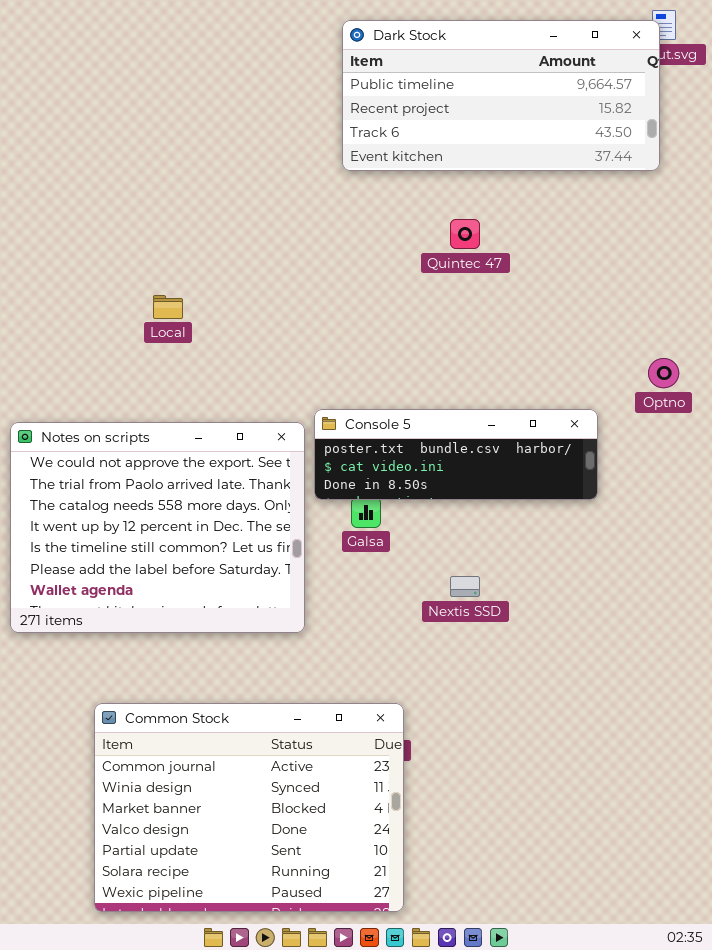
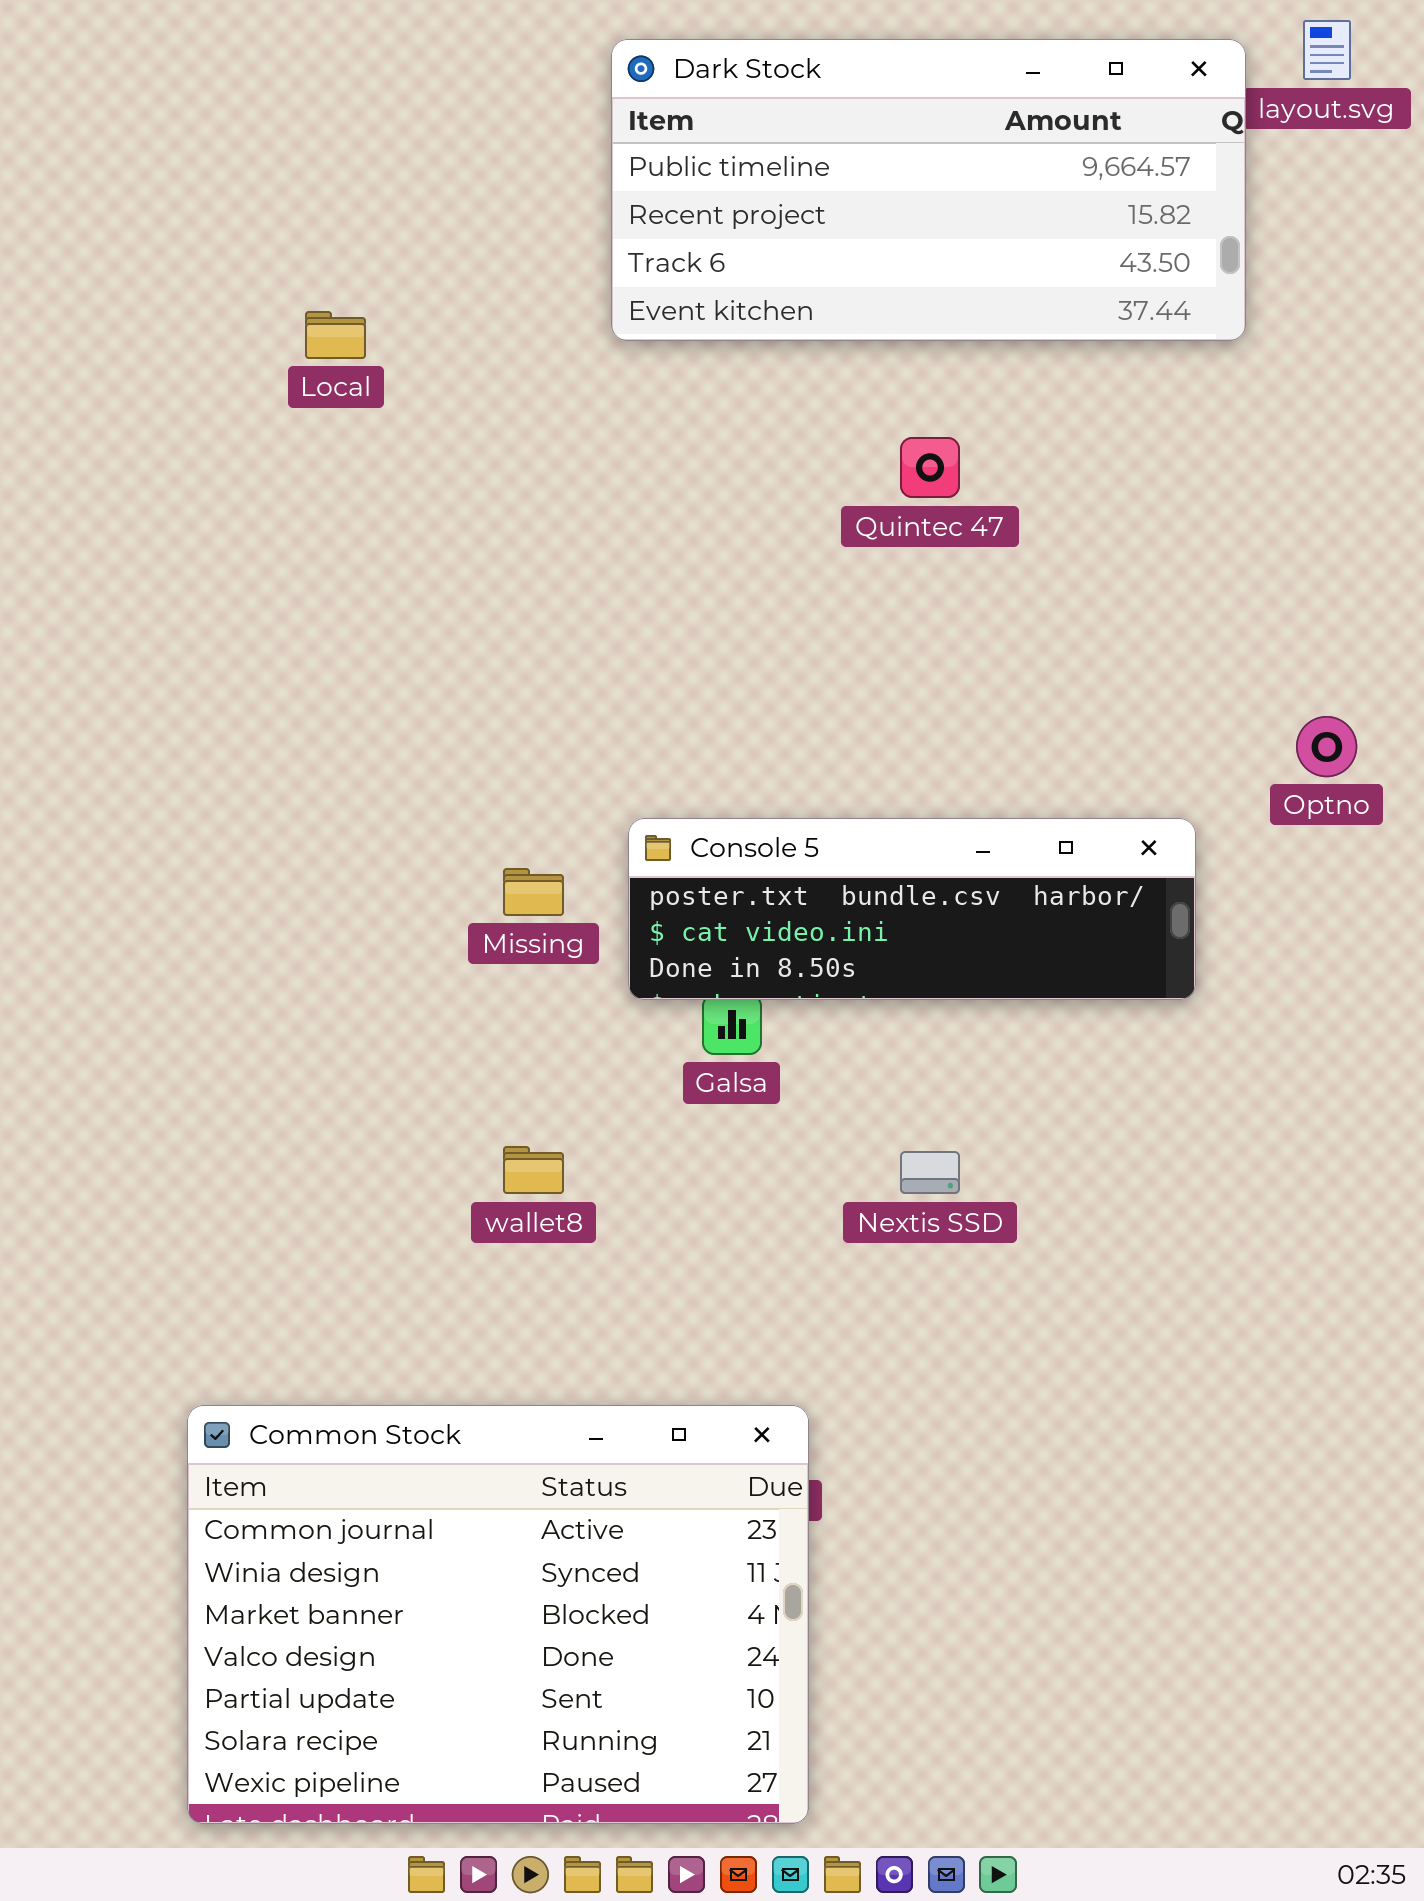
Dark Stock: [342,20,660,171] -> [611,39,1246,341], moved
Local: [153,295,183,319] -> [305,311,366,359], moved
Notes on scripts: [10,422,305,633] -> none, closed

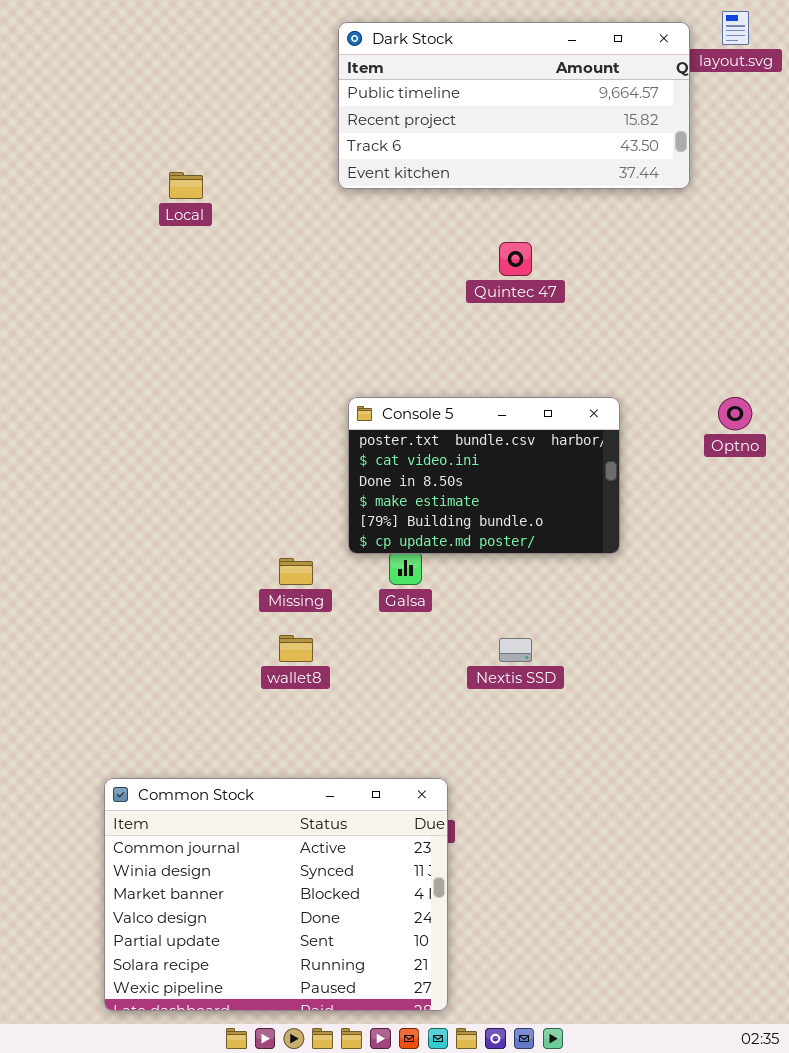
Console 5: [628,818,1196,1000] -> [348,397,620,554], resized
Missing: [503,868,564,916] -> [279,558,313,585], moved

